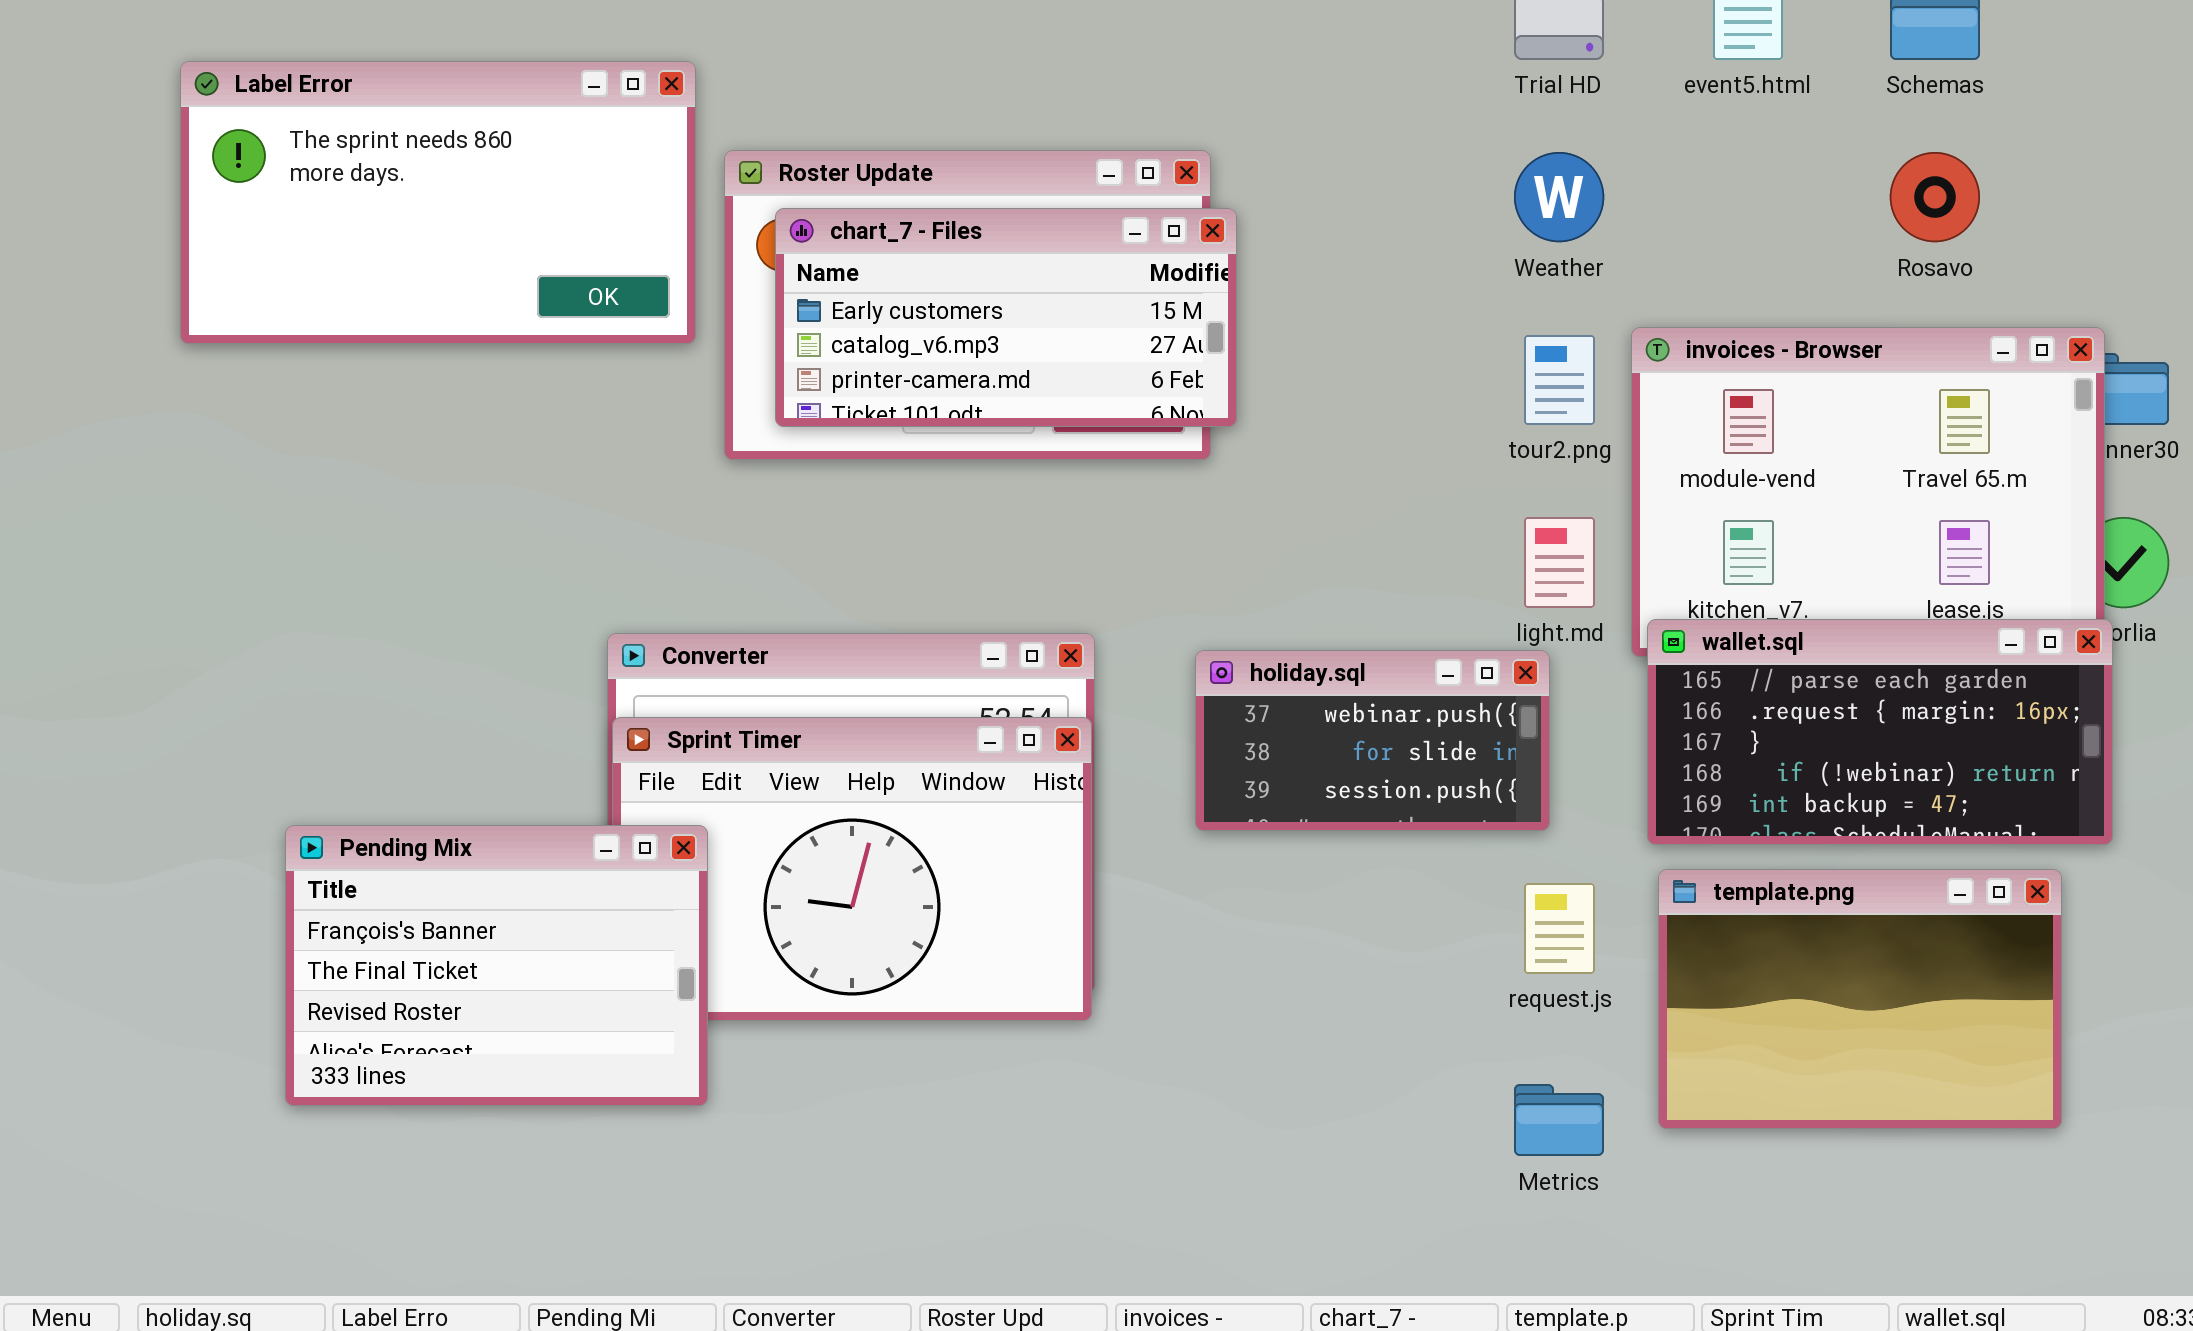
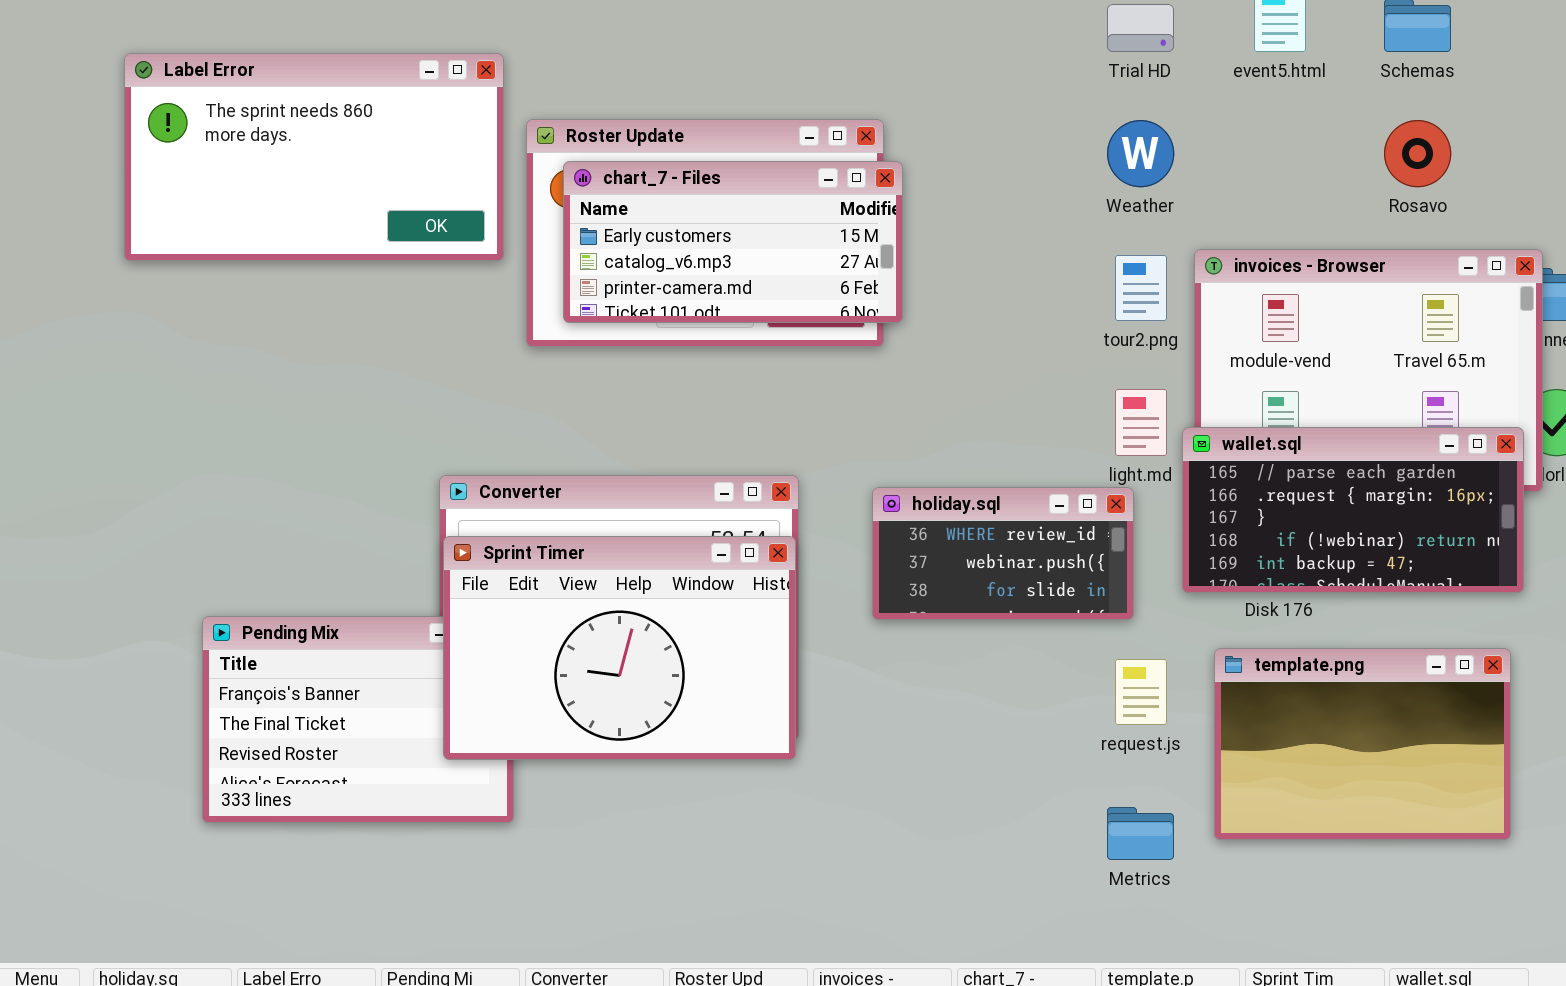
wallet.sql: [1647,619,2113,845] -> [1182,427,1524,593], moved
holiday.sql: [1195,650,1550,831] -> [872,487,1134,620], scrolled up 1 row
Sprint Timer: [612,717,1092,1021] -> [443,536,796,760], raised

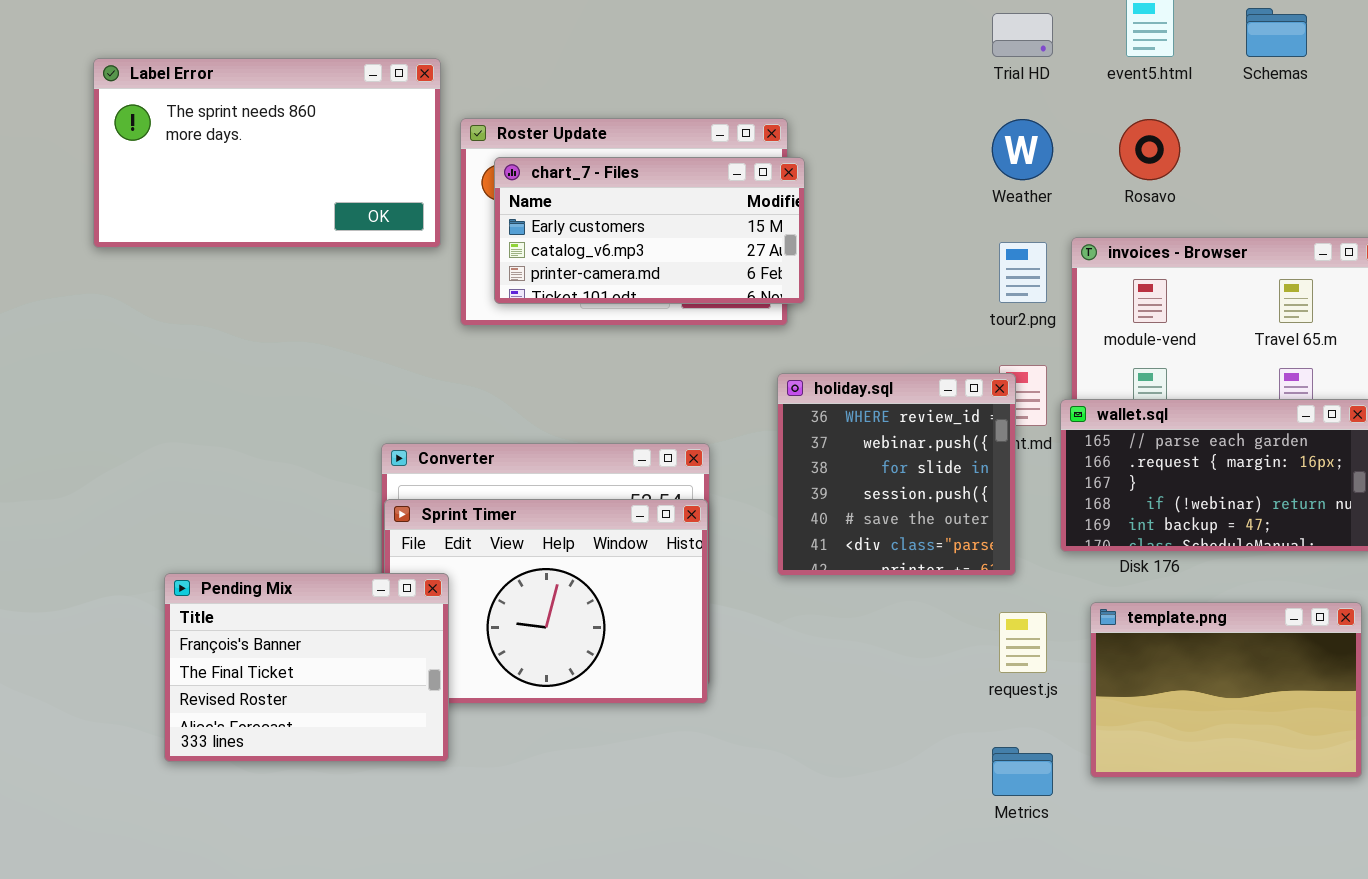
Rosavo: [1384,120,1451,187] -> [1119,119,1180,180], moved
holiday.sql: [872,487,1134,620] -> [777,373,1016,576], resized
Pending Mix: [202,616,514,823] -> [164,573,449,762], raised

